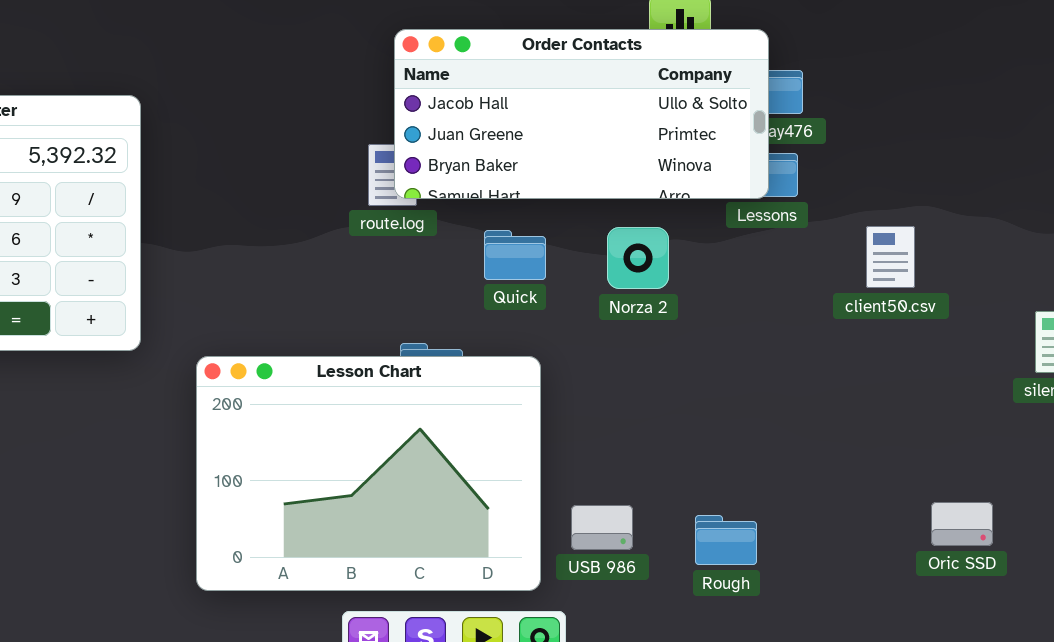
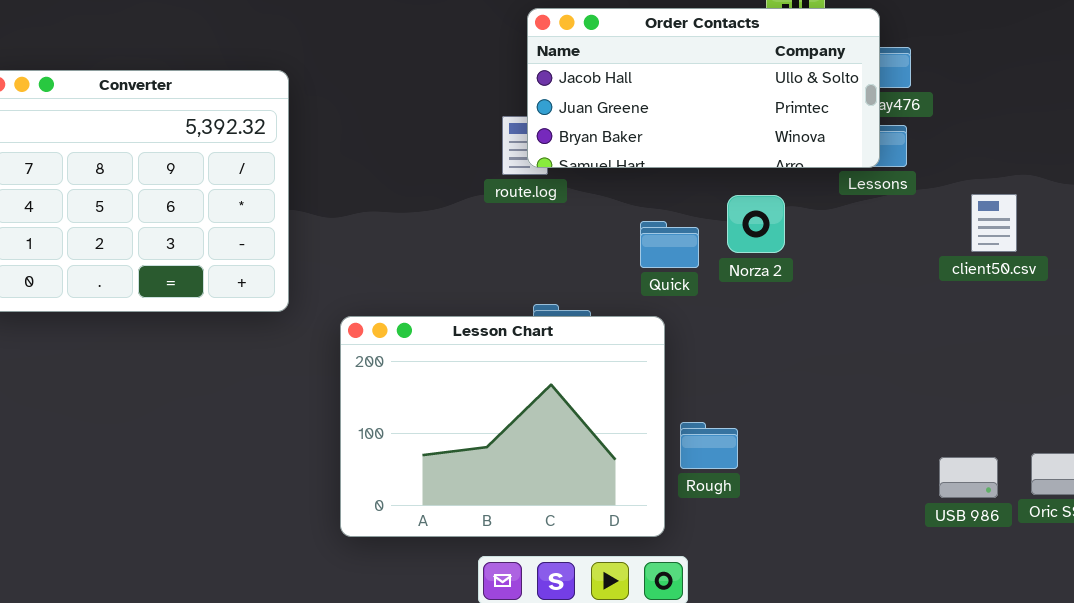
Quick: [484,230,546,280] -> [640,221,699,268], moved
USB 986: [571,505,633,550] -> [939,457,998,498], moved
Rough: [695,515,757,565] -> [680,422,738,469], moved

